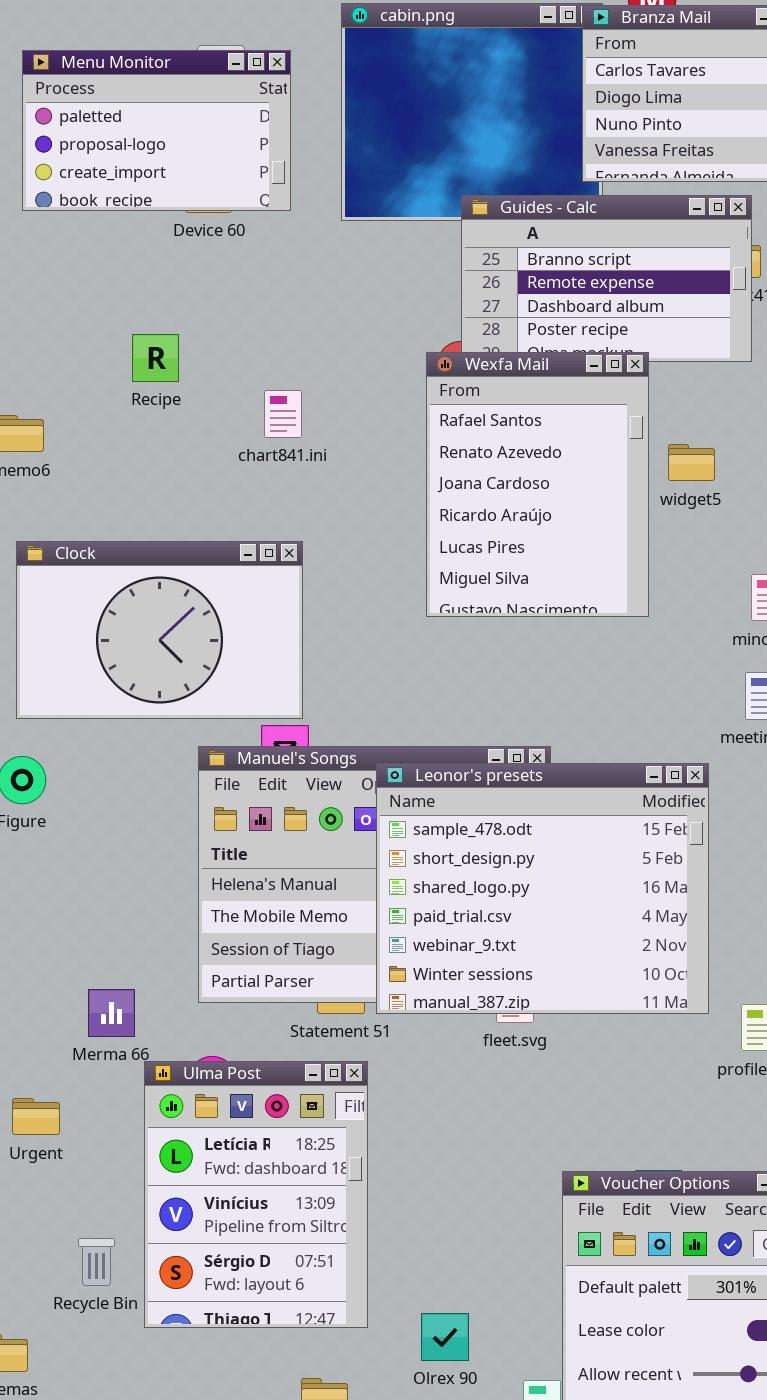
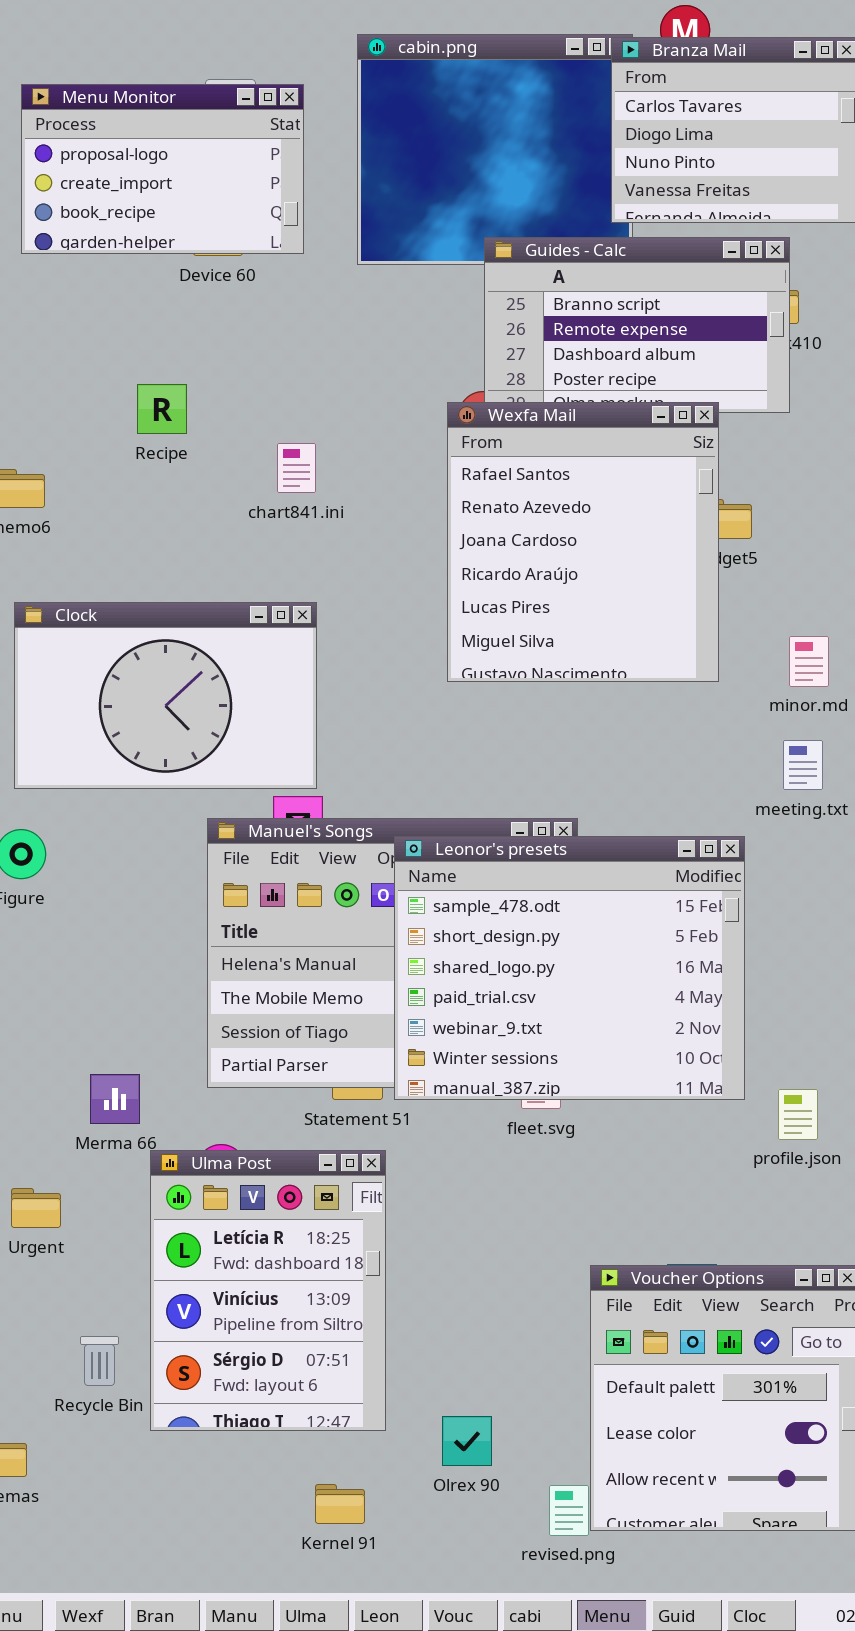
Menu Monitor: [22,50,291,211] -> [21,84,304,254], scrolled down 1 row
Wexfa Mail: [426,352,649,617] -> [447,402,719,682], resized

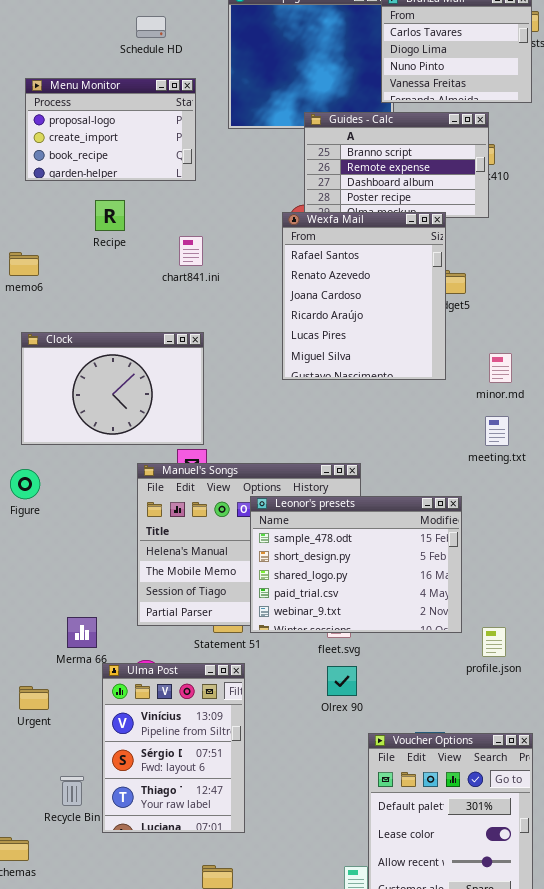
Menu Monitor: [21,84,304,254] -> [25,78,196,181], moved
Leonor's presets: [394,836,745,1100] -> [250,496,462,633], resized
Ulma Post: [150,1150,386,1431] -> [102,663,245,833], scrolled down 1 row
Olrex 90: [442,1416,492,1466] -> [327,666,357,696], moved

